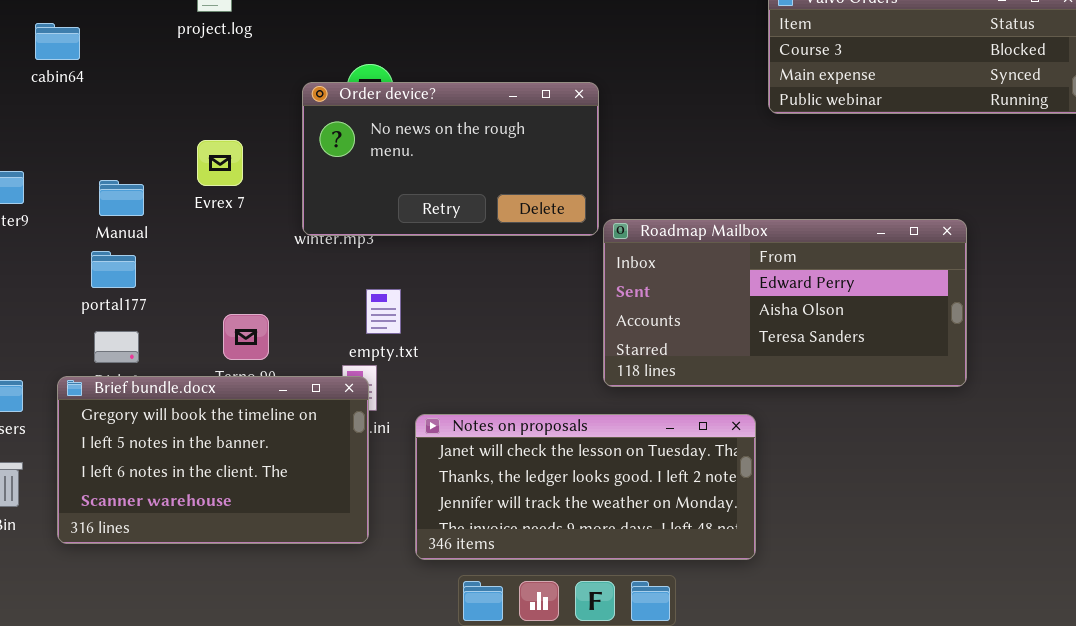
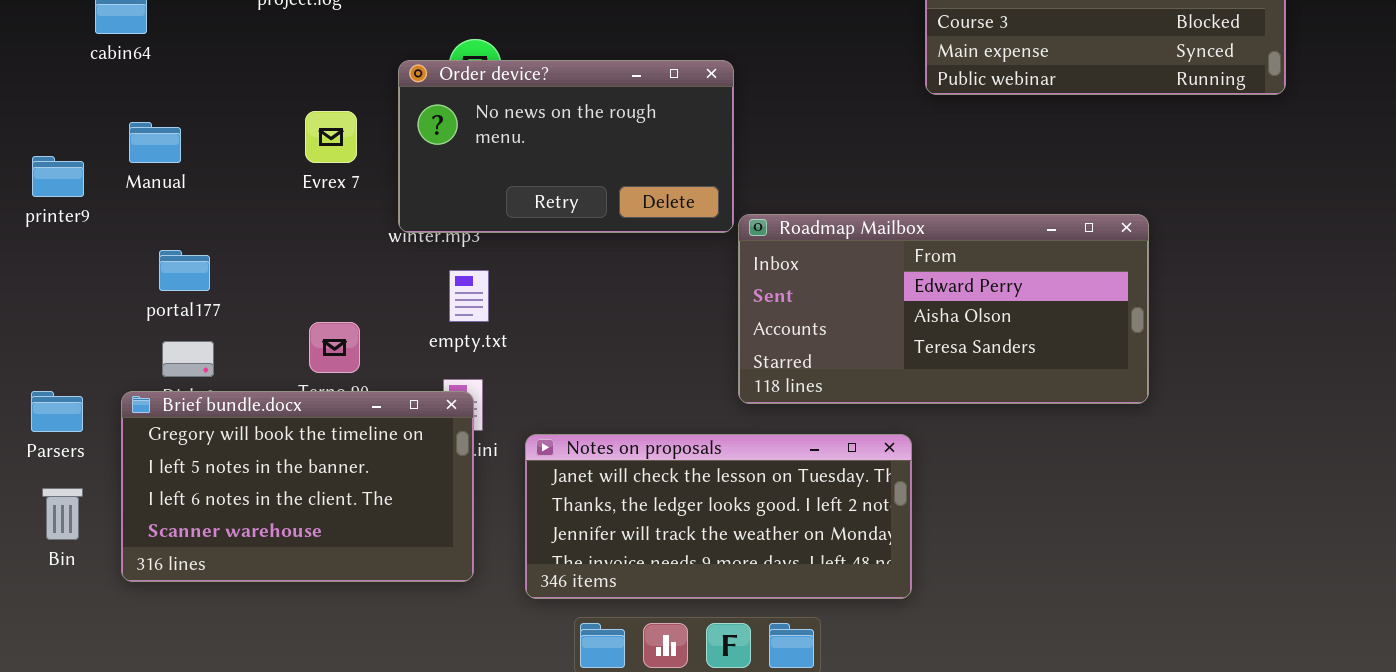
Evrex 7: [197,140,243,186] -> [305,111,357,163], moved
Manual: [99,180,144,216] -> [129,122,181,163], moved
empty.txt: [366,289,401,334] -> [449,270,489,322], moved

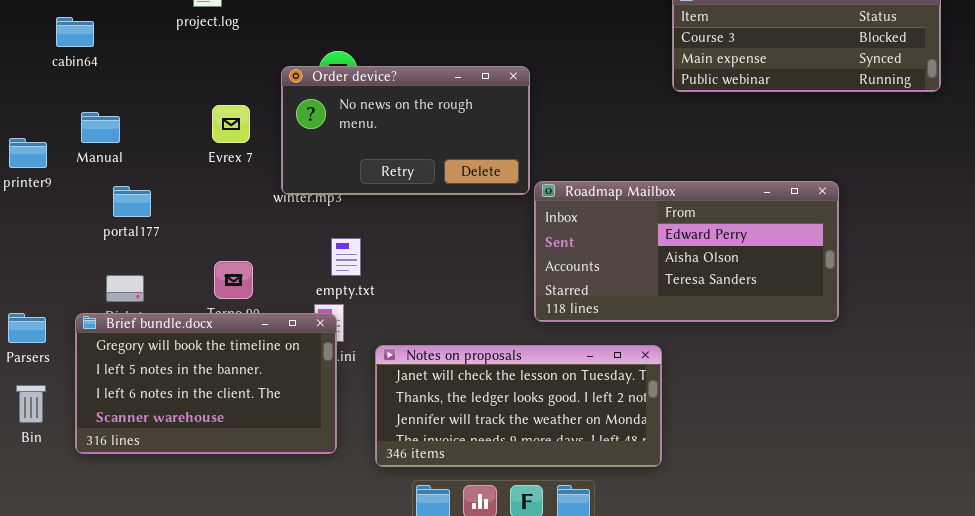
portal177: [159,250,210,291] -> [113,186,151,217], moved
empty.txt: [449,270,489,322] -> [331,238,361,276], moved

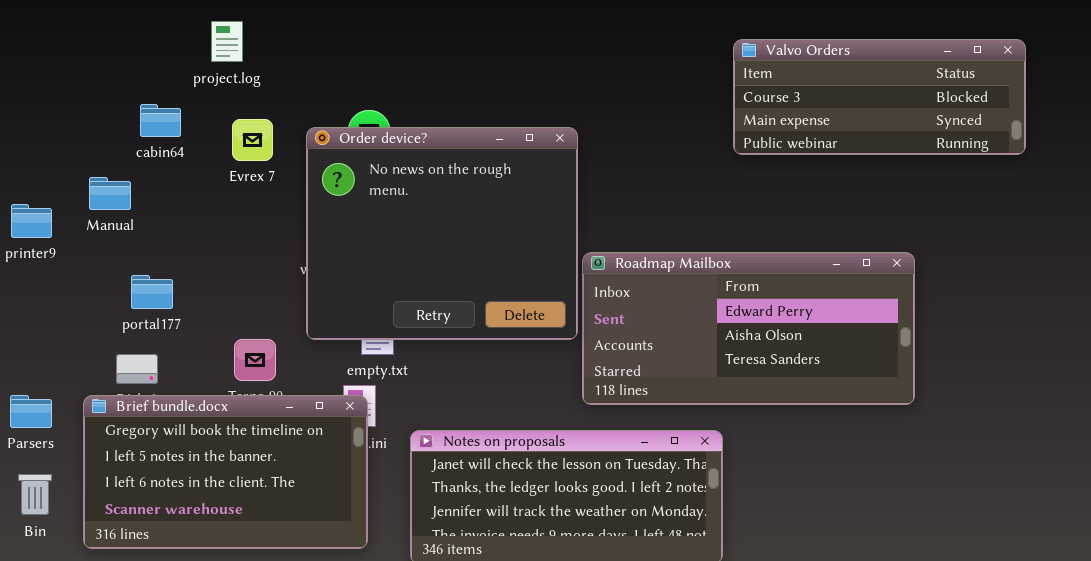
cabin64: [56,17,94,47] -> [140,104,181,137], moved
Order device?: [281,66,530,195] -> [306,127,578,340], resized
Evrex 7: [212,105,250,143] -> [232,119,273,161], moved
portal177: [113,186,151,217] -> [131,275,173,309], moved

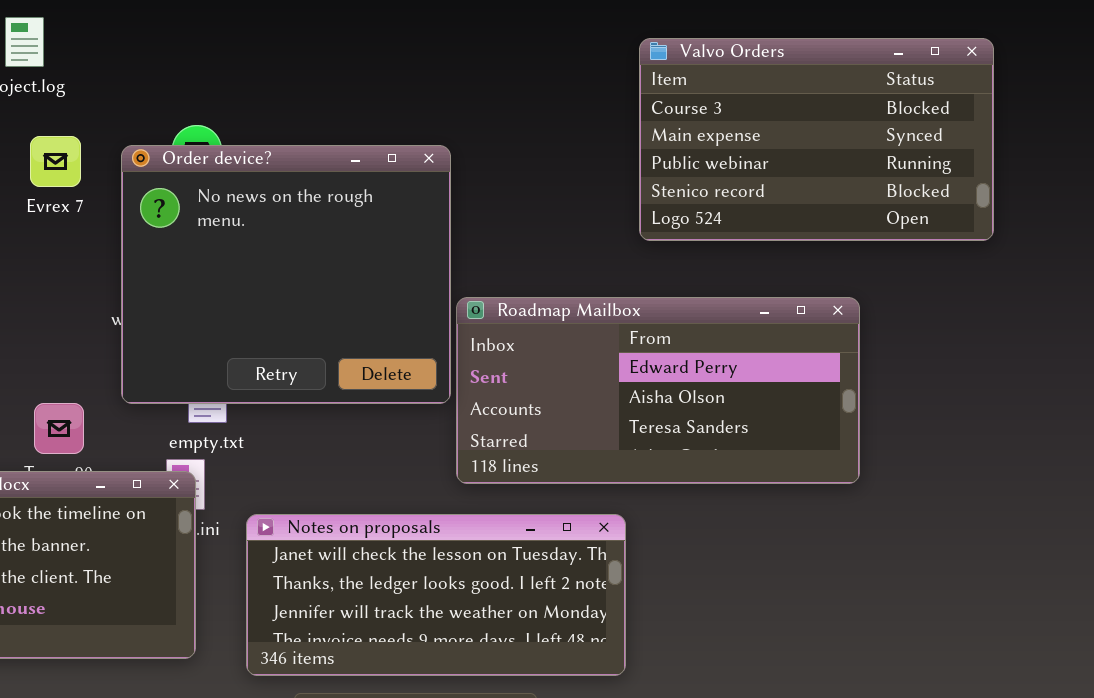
Valvo Orders: [733,39,1026,155] -> [639,38,994,241], resized

